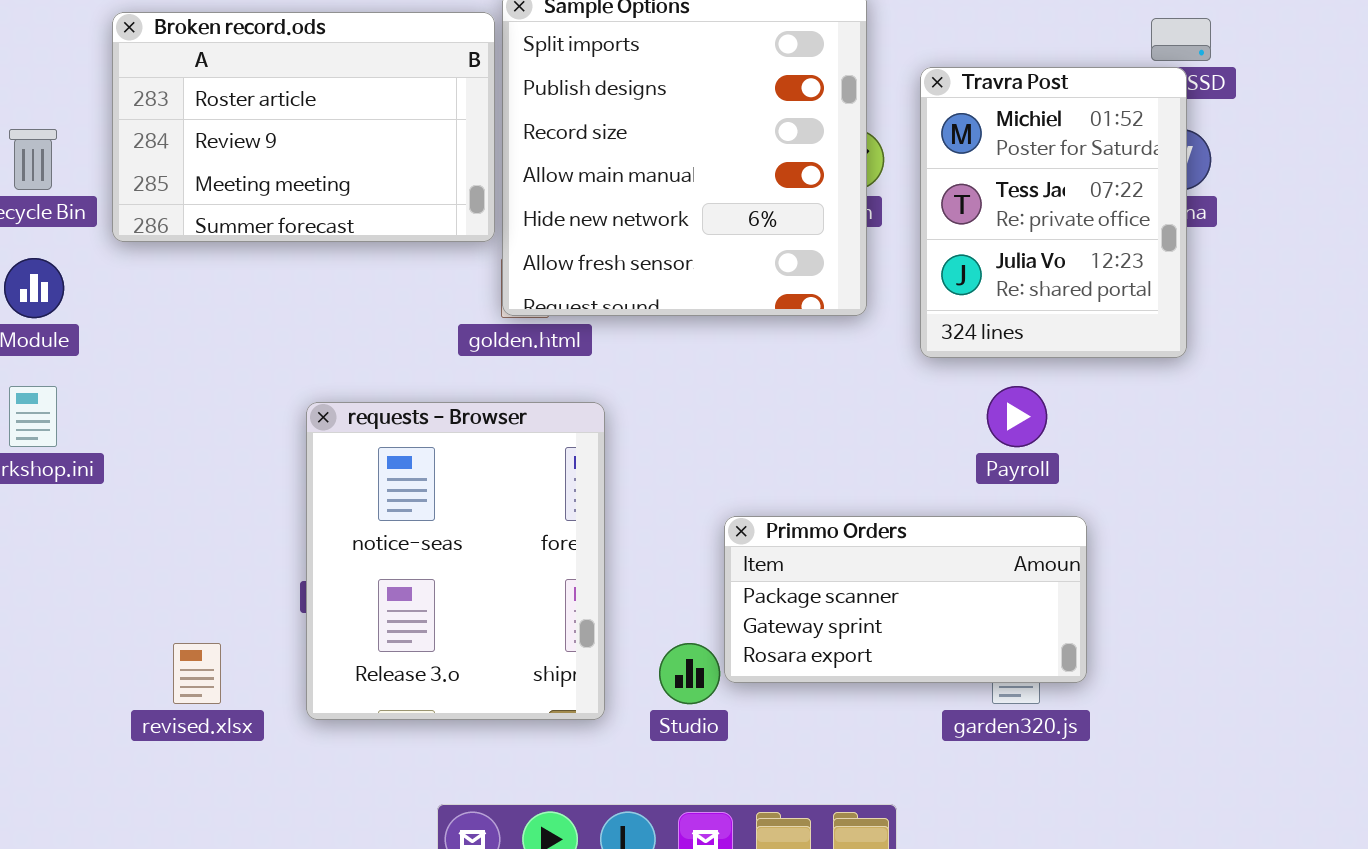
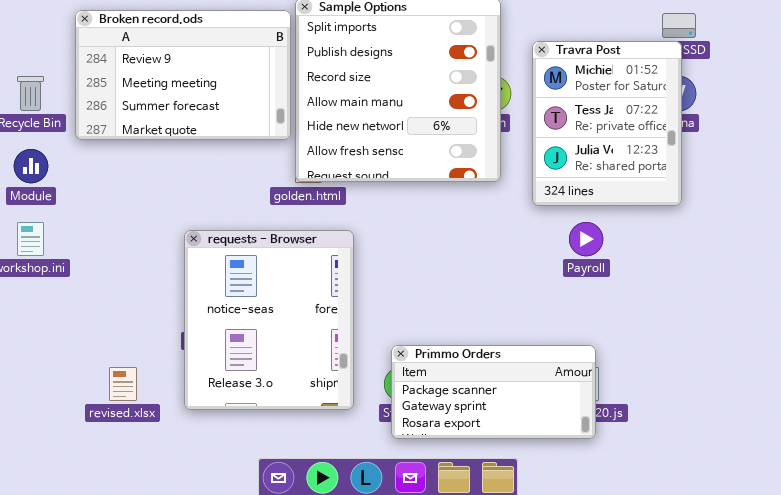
Broken record.ods: [112,12,495,242] -> [75,10,291,140], scrolled down 1 row
Primmo Orders: [724,516,1087,683] -> [391,345,596,439], moved

